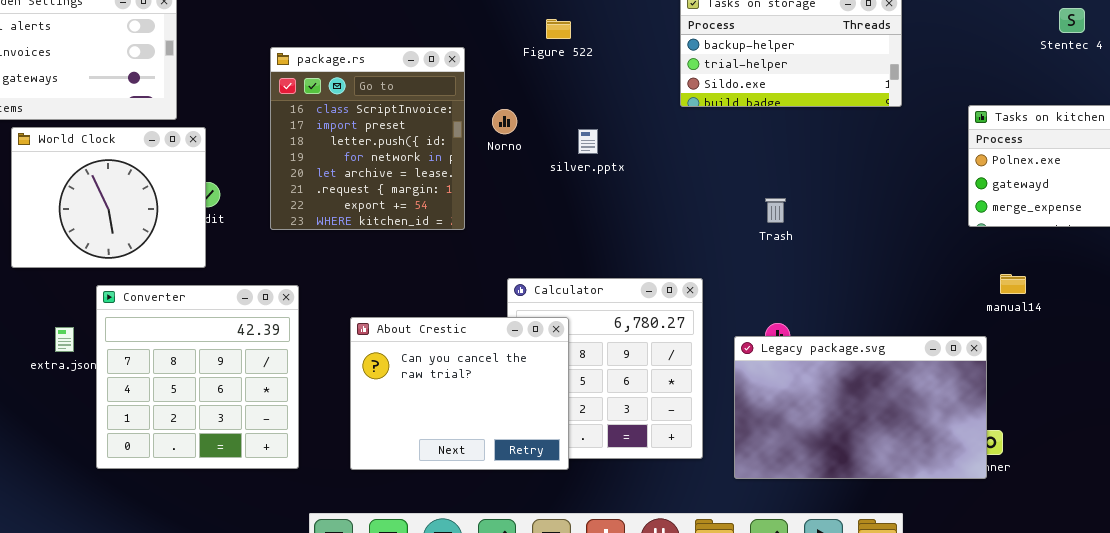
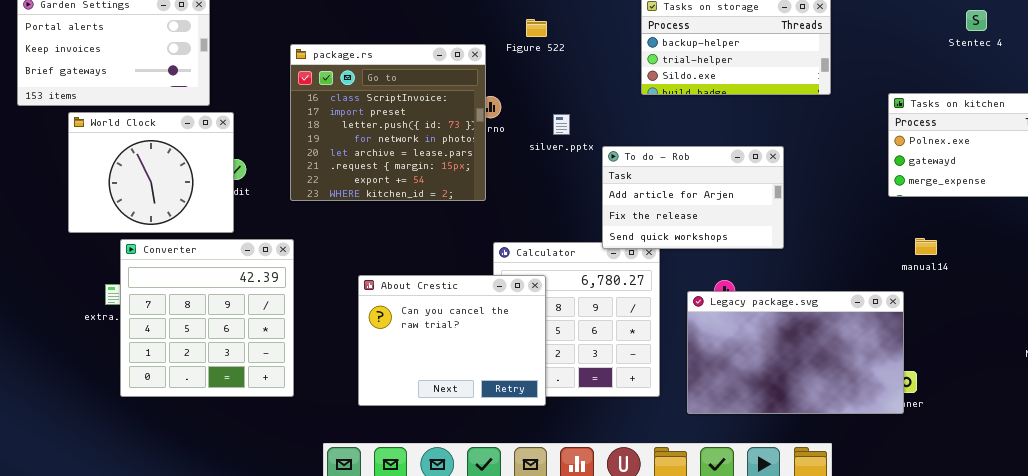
package.rs: [270,47,465,230] -> [290,44,486,201], resized
To do - Rob: none -> [602,146,784,249], opened
Converter: [96,285,299,469] -> [120,239,294,397], moved

